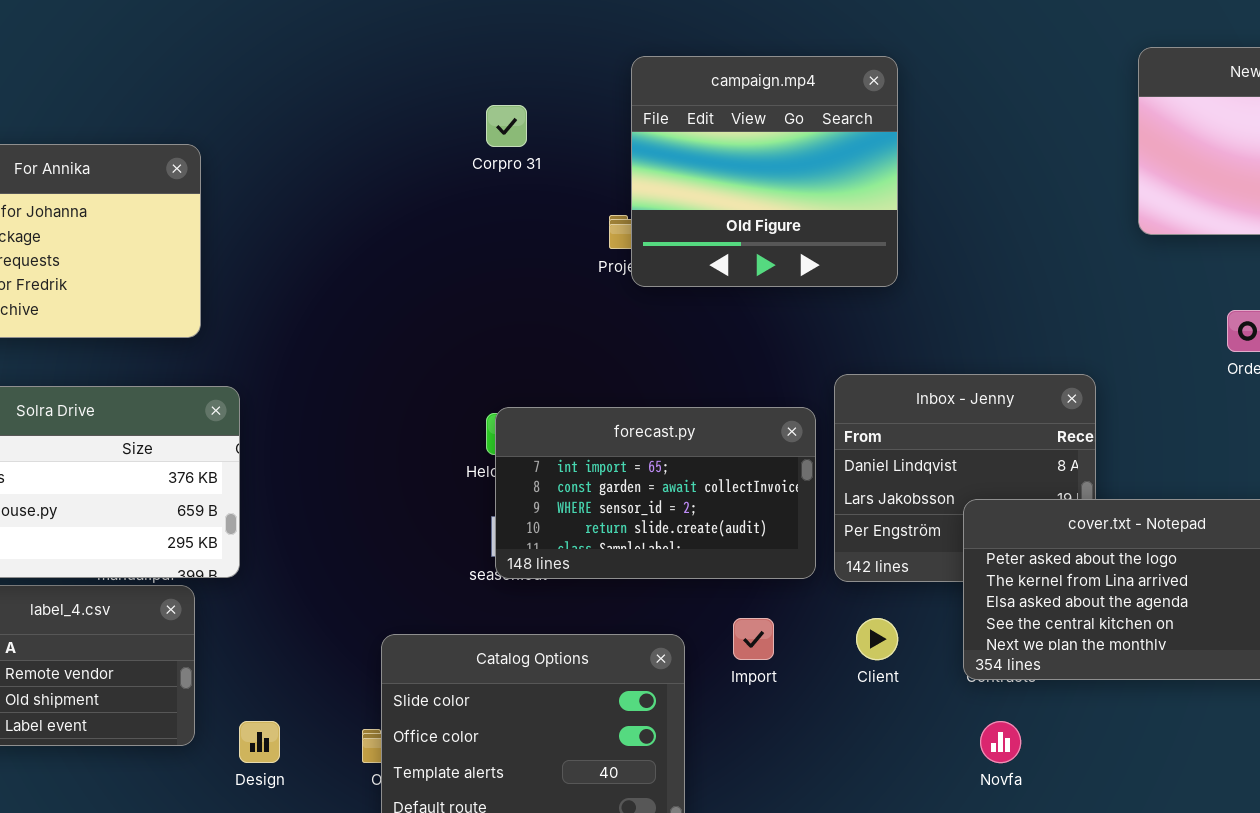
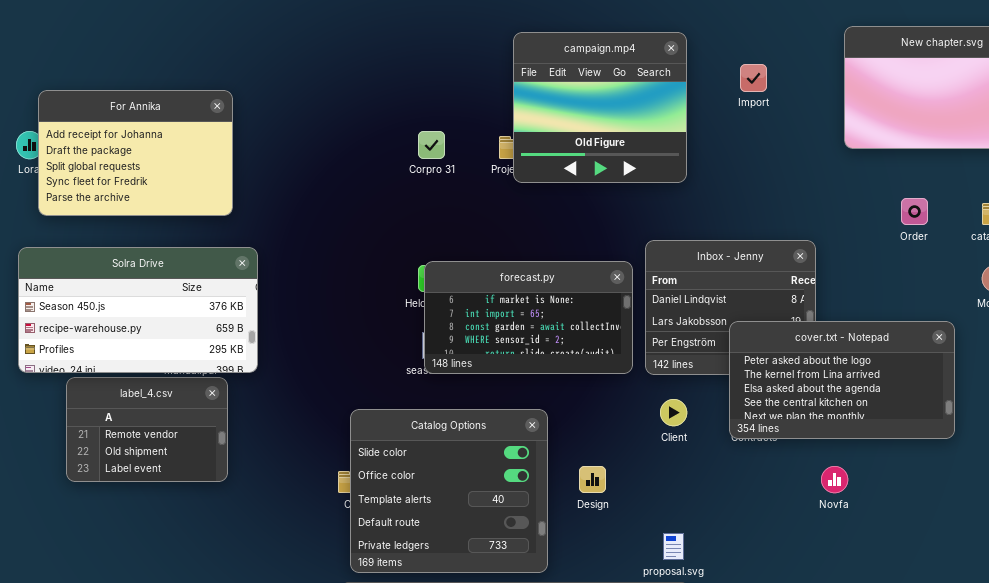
Corpro 31: [486,105,527,147] -> [418,131,445,159], moved
forecast.py: [495,407,816,579] -> [424,261,633,374], scrolled up 1 row
Import: [733,618,774,660] -> [740,64,767,92], moved
Design: [239,721,280,763] -> [579,466,606,493], moved
Novfa: [980,721,1021,763] -> [821,466,848,493], moved

